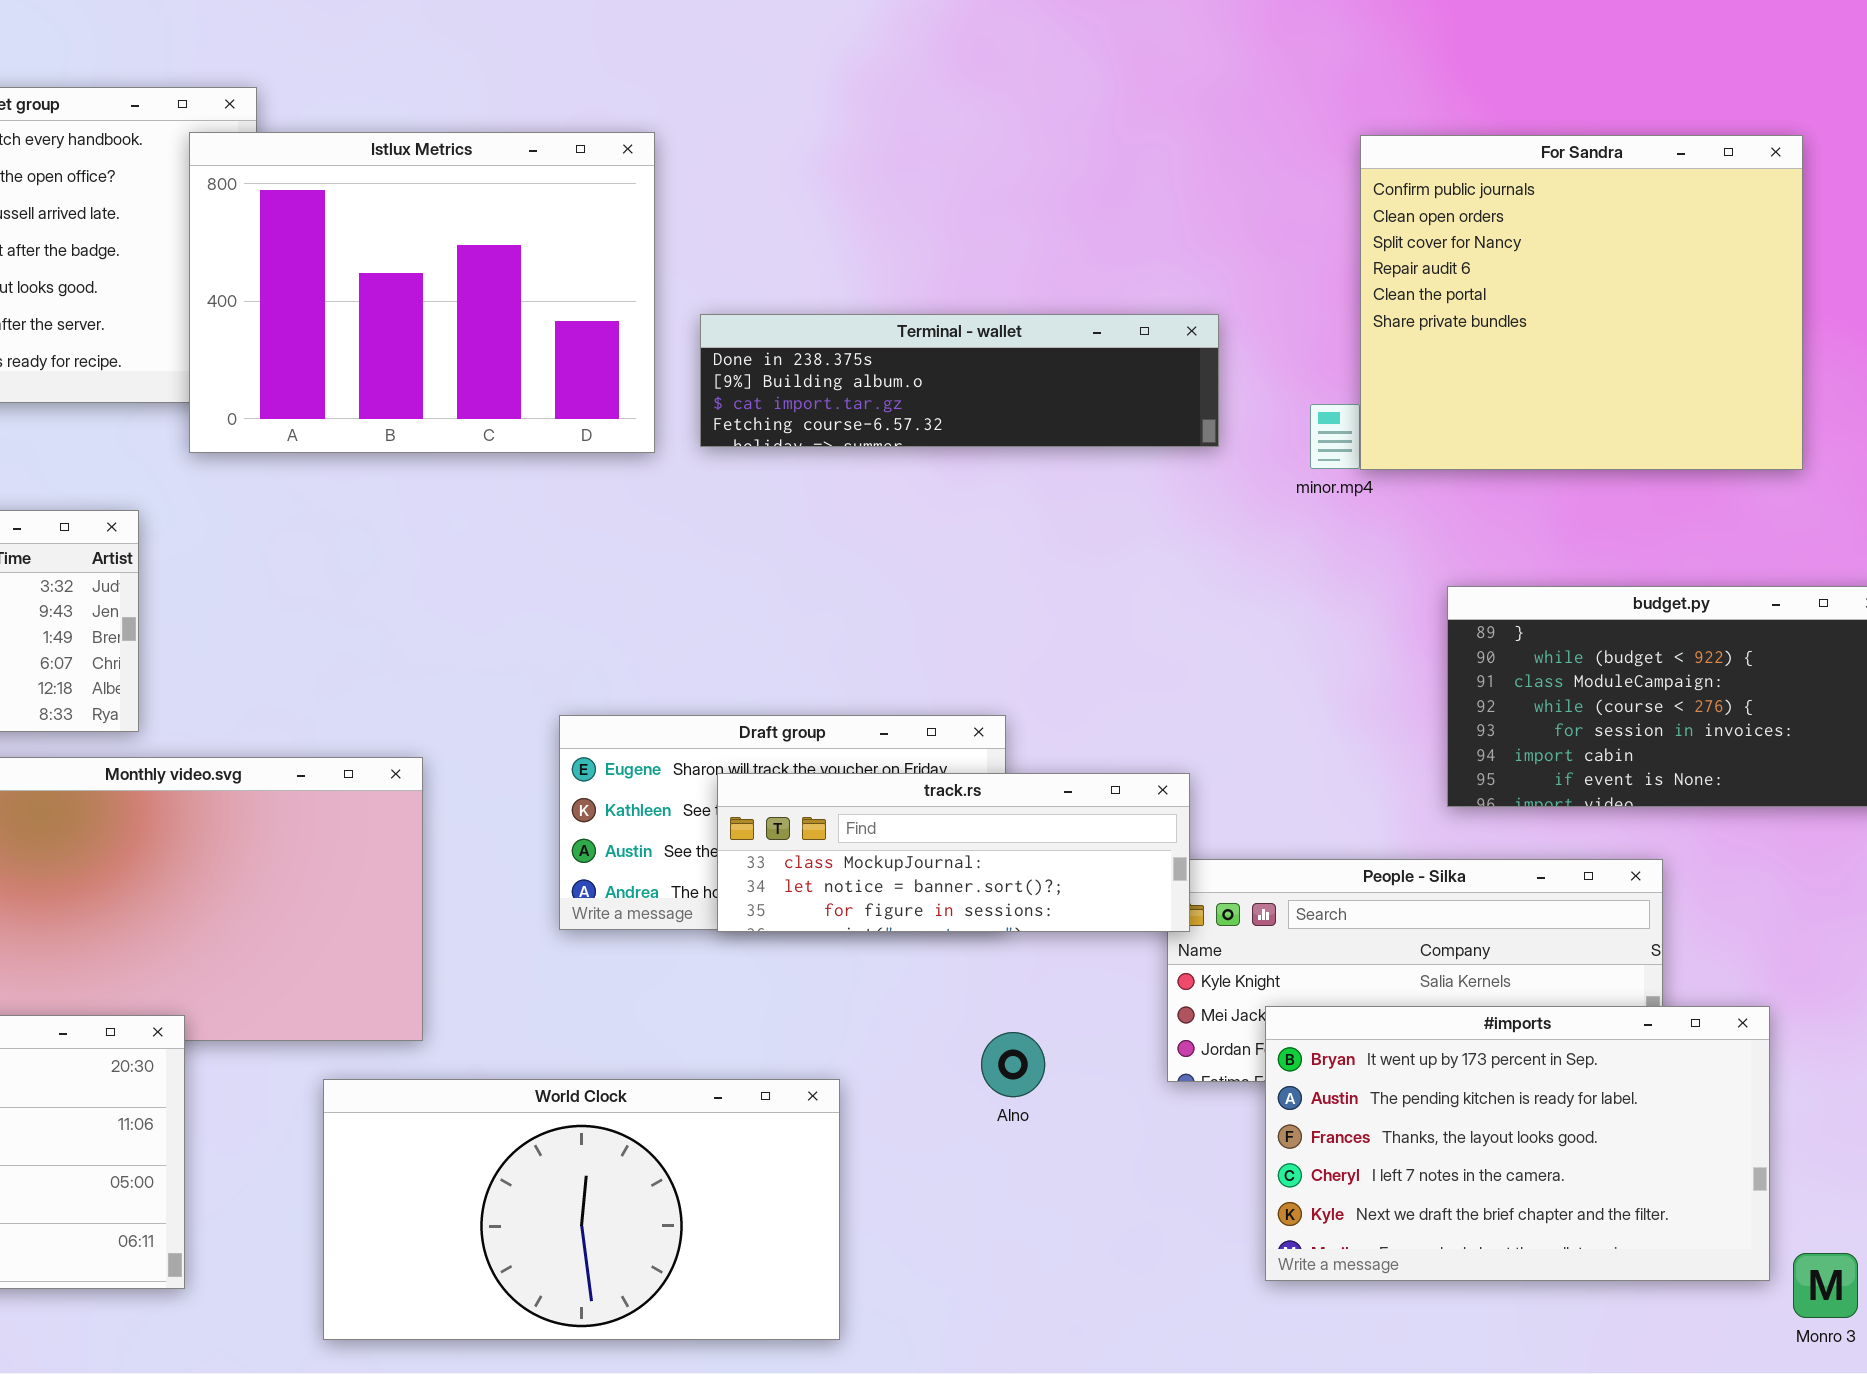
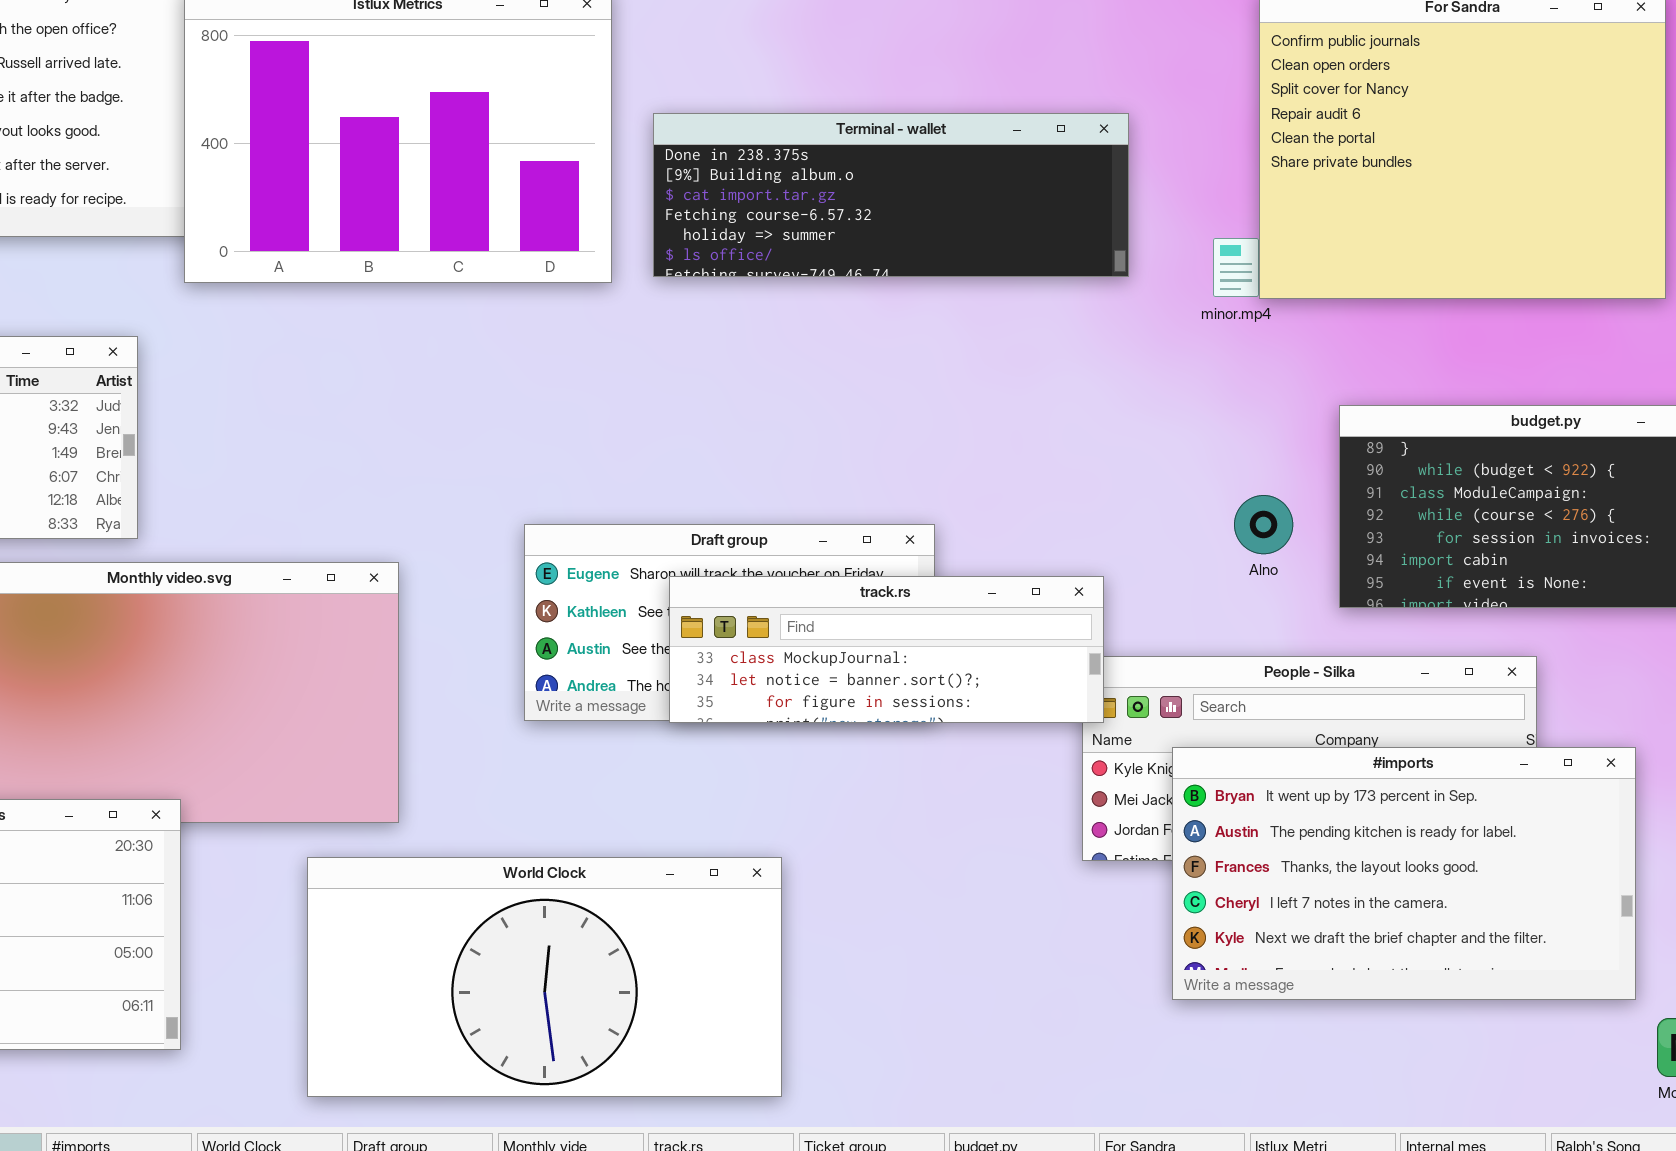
Terminal - wallet: [700,314,1219,447] -> [653,113,1129,277], resized
#imports: [1265,1006,1770,1281] -> [1172,747,1636,1000], moved
Alno: [981,1032,1045,1097] -> [1234,495,1293,554], moved

